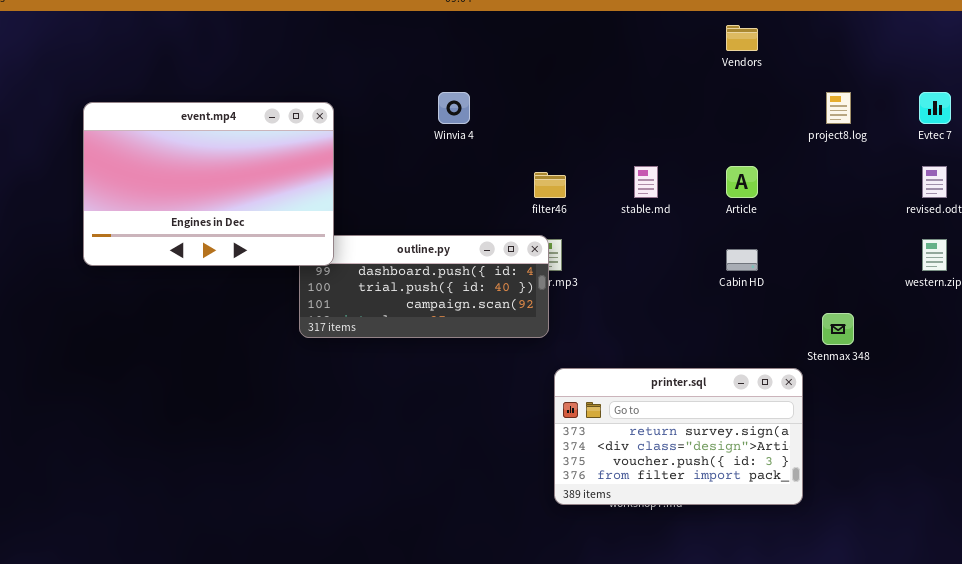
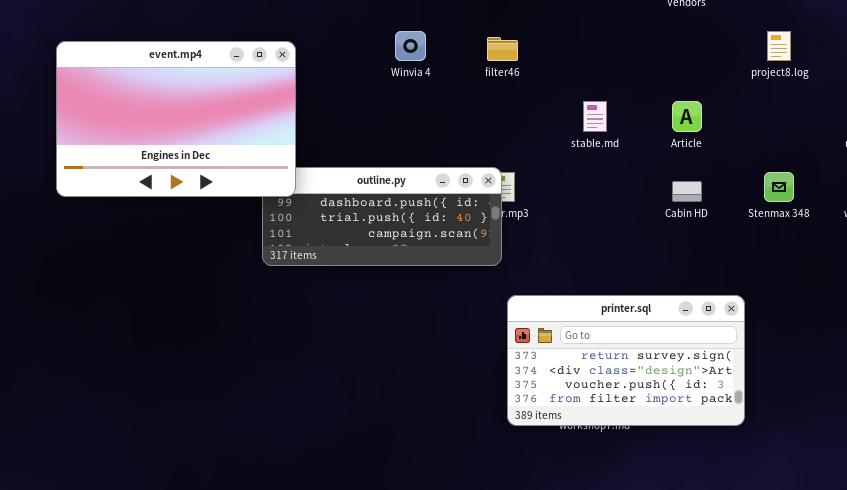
filter46: [534,172,566,198] -> [487,37,518,61], moved
Stenmax 348: [822,313,854,345] -> [764,172,794,202], moved

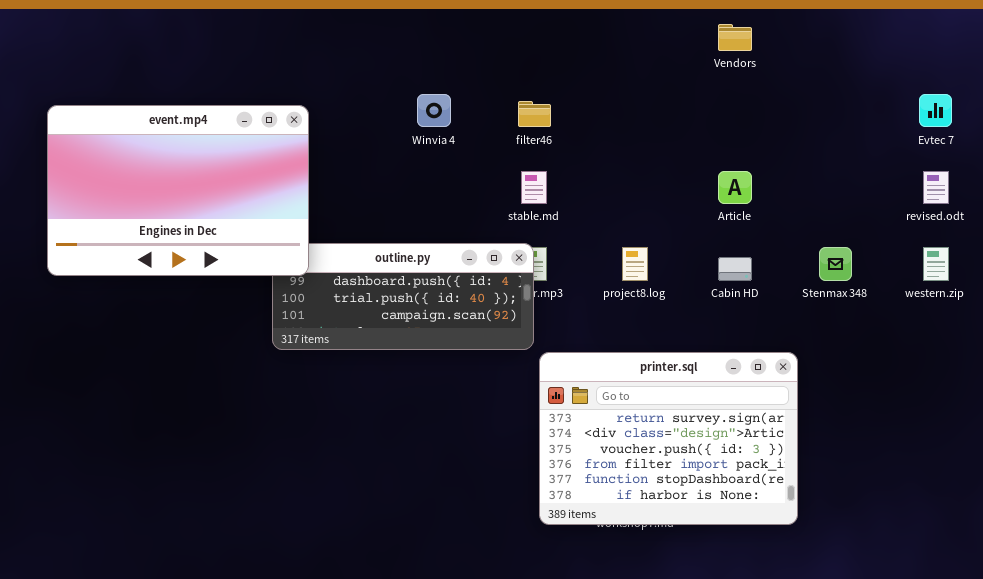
project8.log: [767,31,791,61] -> [622,247,648,281], moved
stable.md: [583,101,607,132] -> [521,171,547,204], moved
printer.sql: [507,295,745,426] -> [539,352,798,525], resized

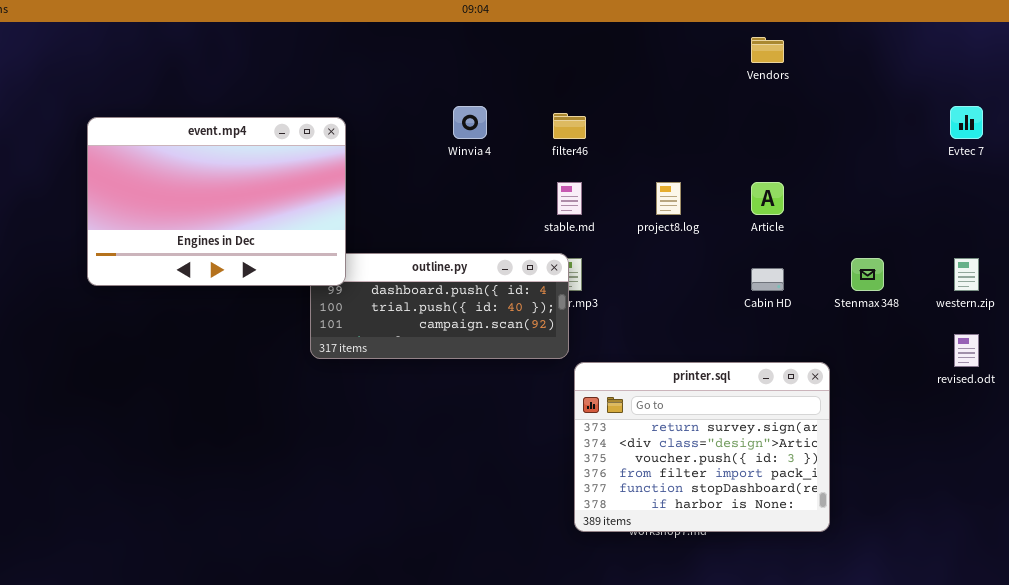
revised.odt: [923,171,949,204] -> [954,334,979,367], moved
project8.log: [622,247,648,281] -> [656,182,681,215], moved

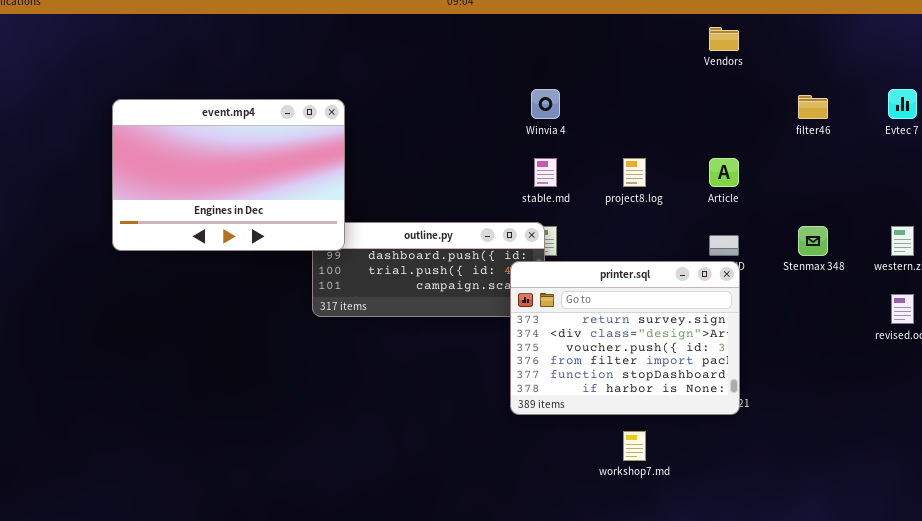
Winvia 4: [453,106,487,139] -> [531,89,560,119], moved
filter46: [553,113,586,139] -> [798,95,828,119], moved
printer.sql: [574,362,830,532] -> [510,261,740,415], moved

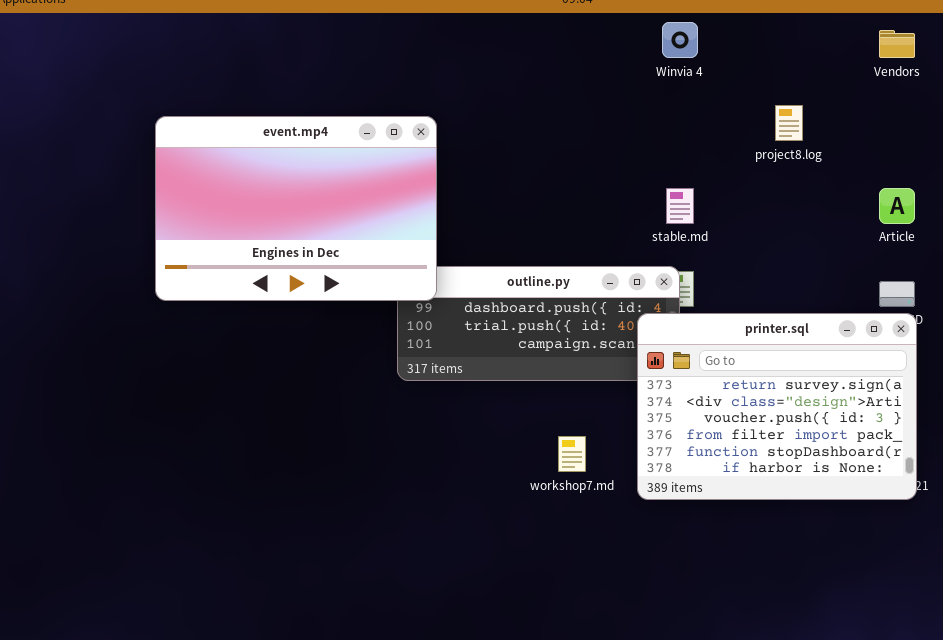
Winvia 4: [531,89,560,119] -> [662,22,698,58], moved
project8.log: [623,158,646,187] -> [775,105,803,141], moved
workshop7.md: [623,431,646,461] -> [558,436,586,472], moved

